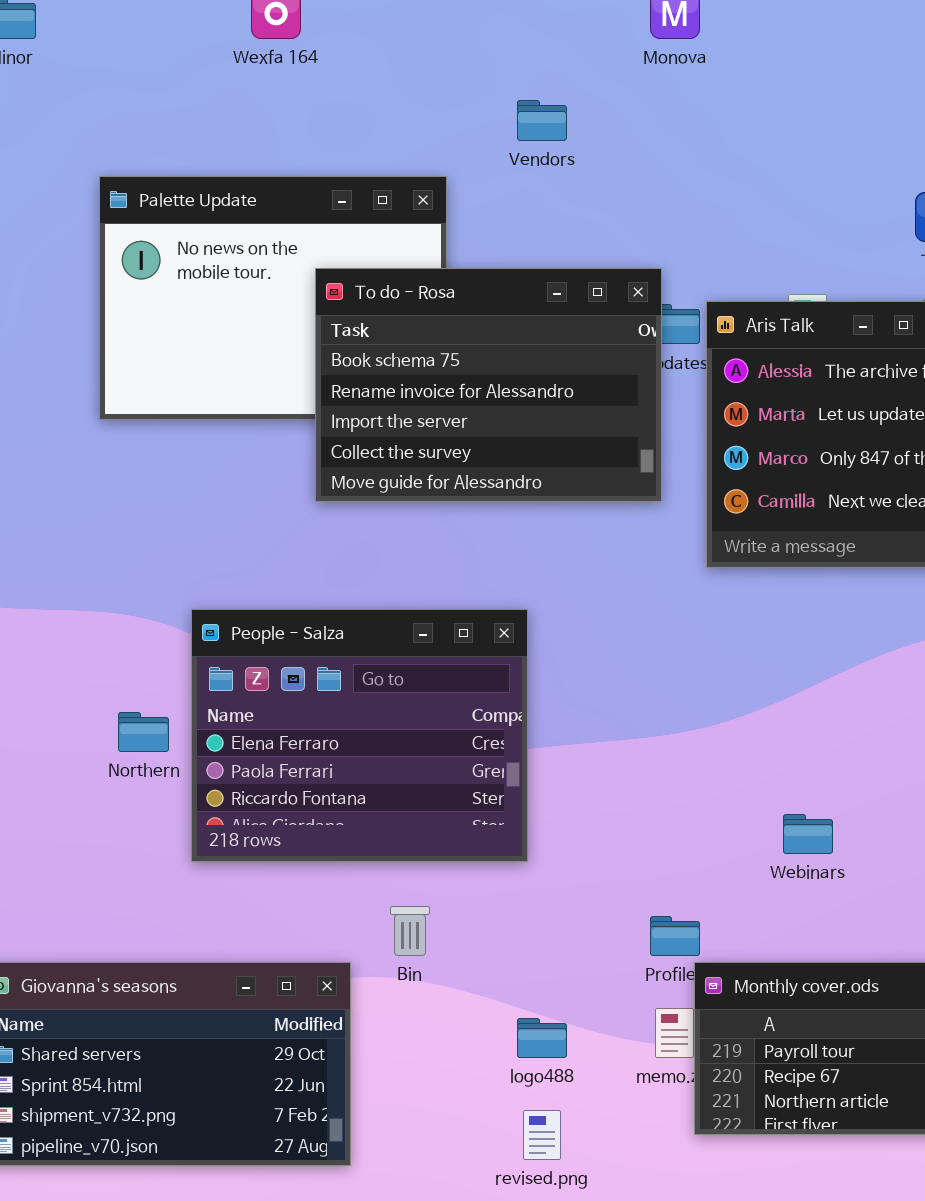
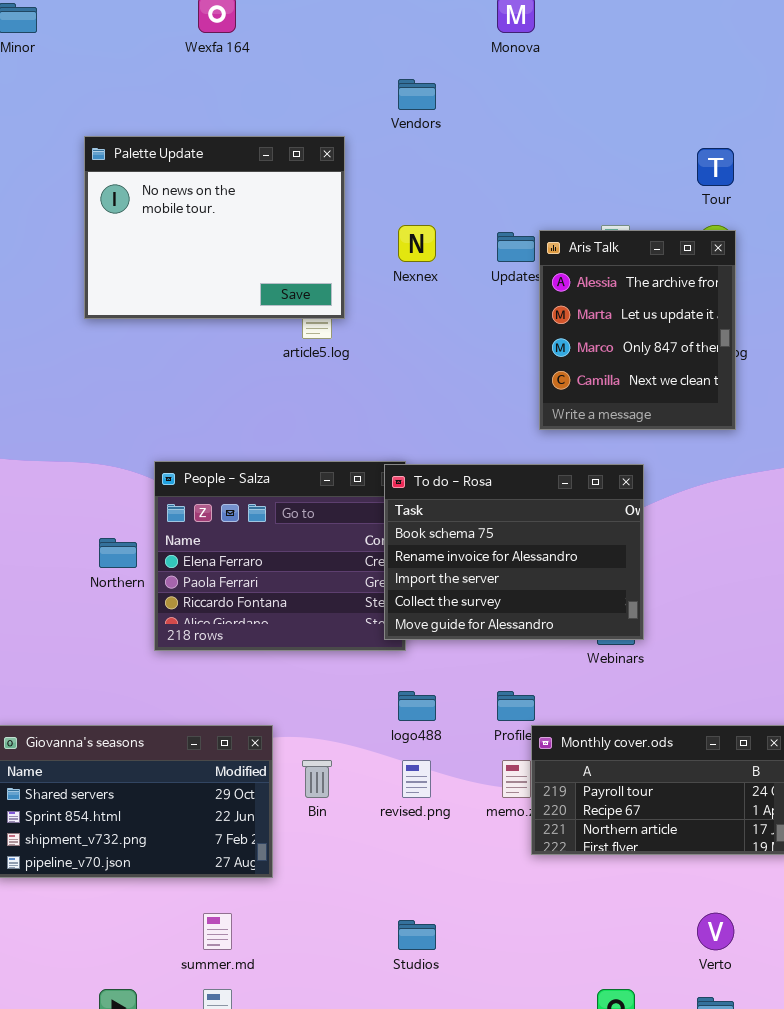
To do - Rosa: [315,268,662,502] -> [384,464,644,640], moved
Bin: [390,906,430,956] -> [302,760,332,798], moved
logo488: [517,1018,567,1058] -> [398,691,436,721], moved
revised.png: [523,1110,561,1160] -> [402,760,431,798], moved

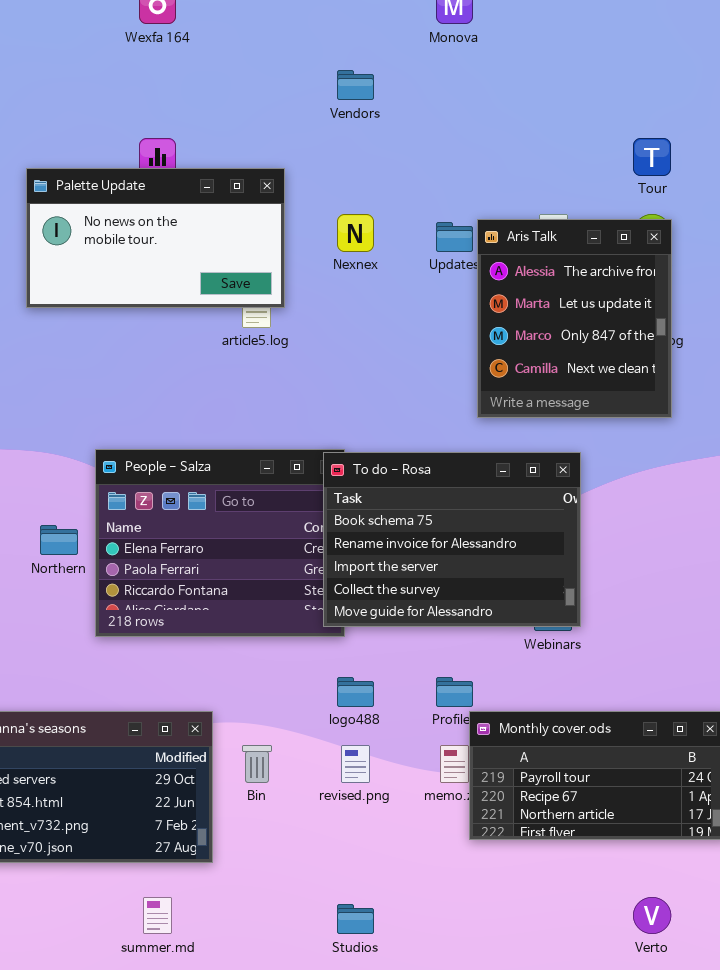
Palette Update: [84,136,345,319] -> [26,168,285,308], resized

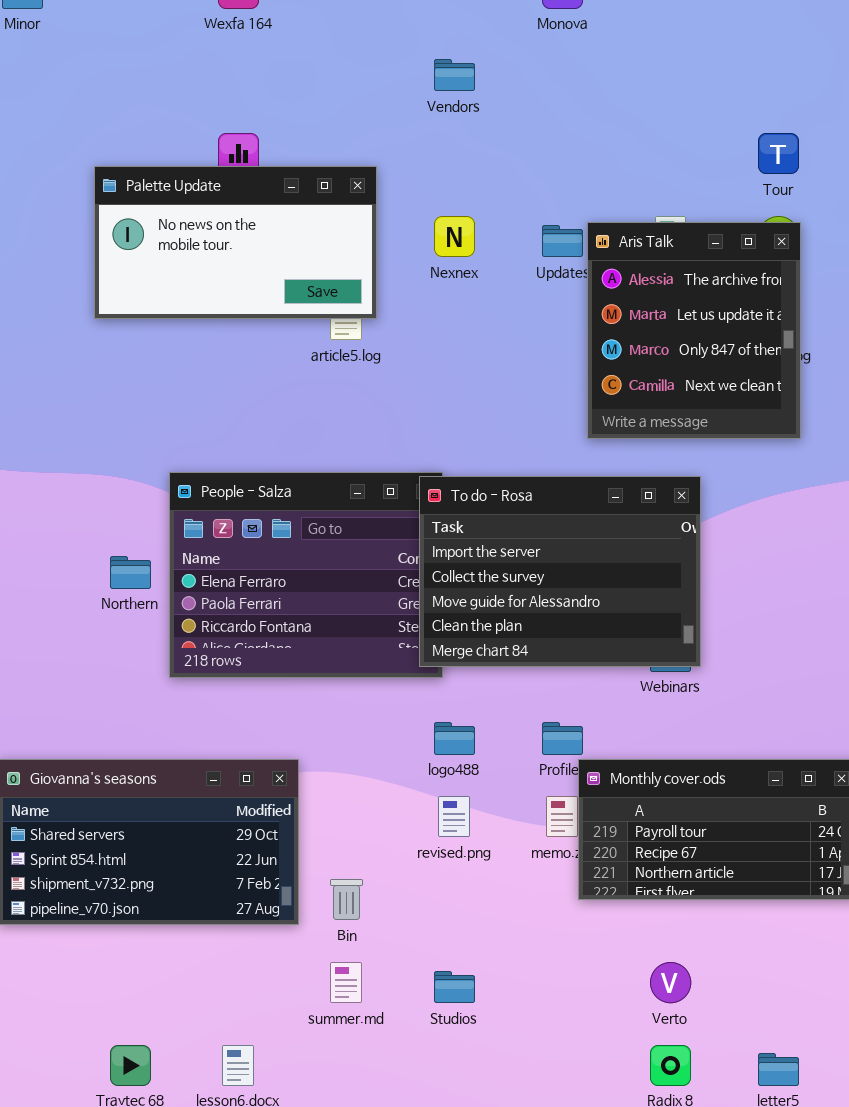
To do - Rosa: [323,452,581,627] -> [419,476,701,667], scrolled down 2 rows
Bin: [242,745,272,783] -> [330,879,363,920], moved
summer.md: [143,897,172,934] -> [330,962,362,1003], moved
Verto: [633,897,671,934] -> [650,962,691,1003], moved

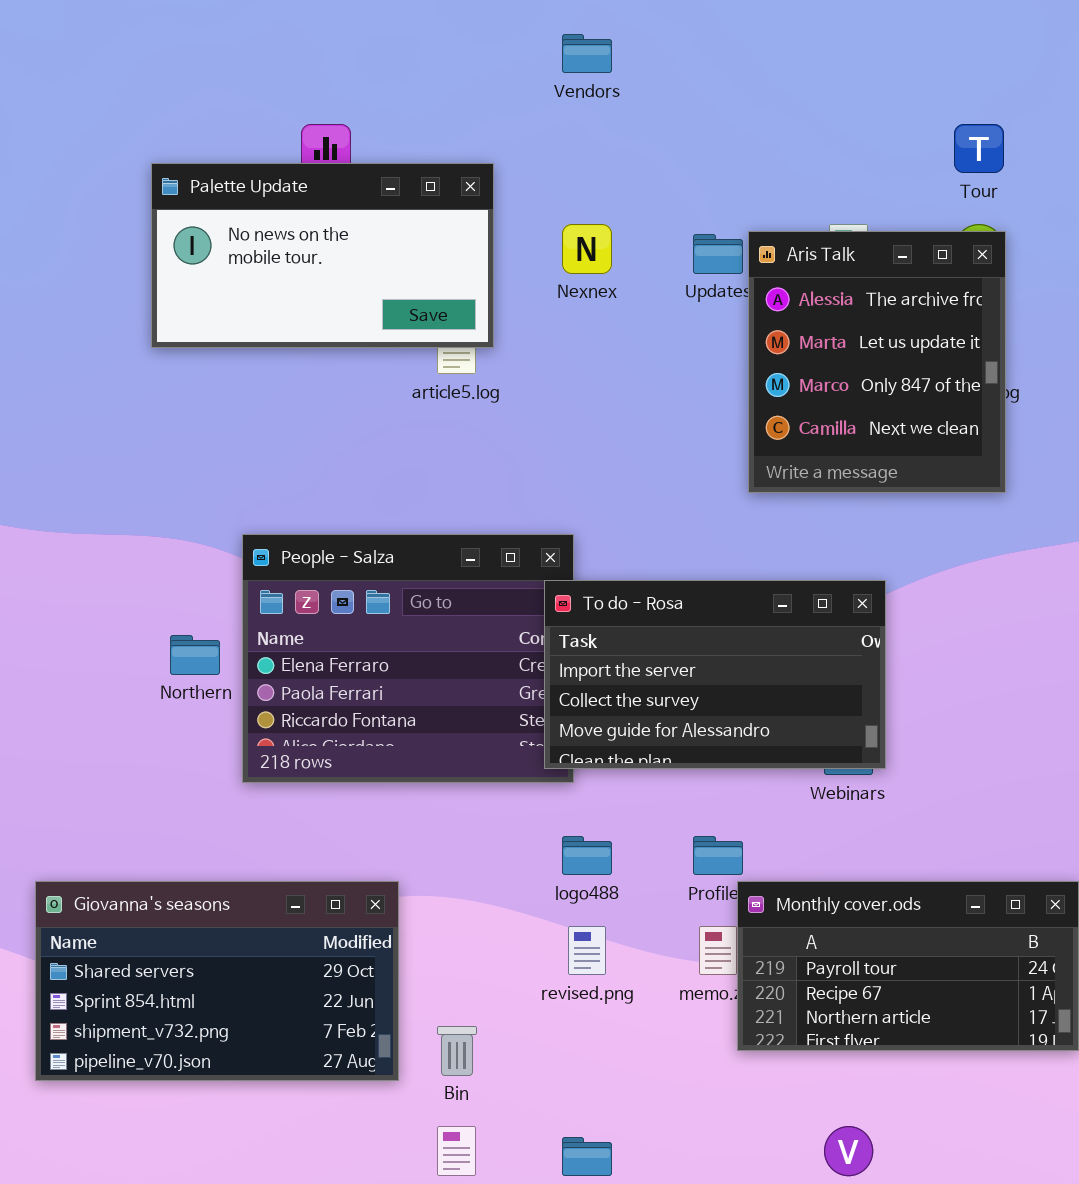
To do - Rosa: [419,476,701,667] -> [544,580,886,769], resized

